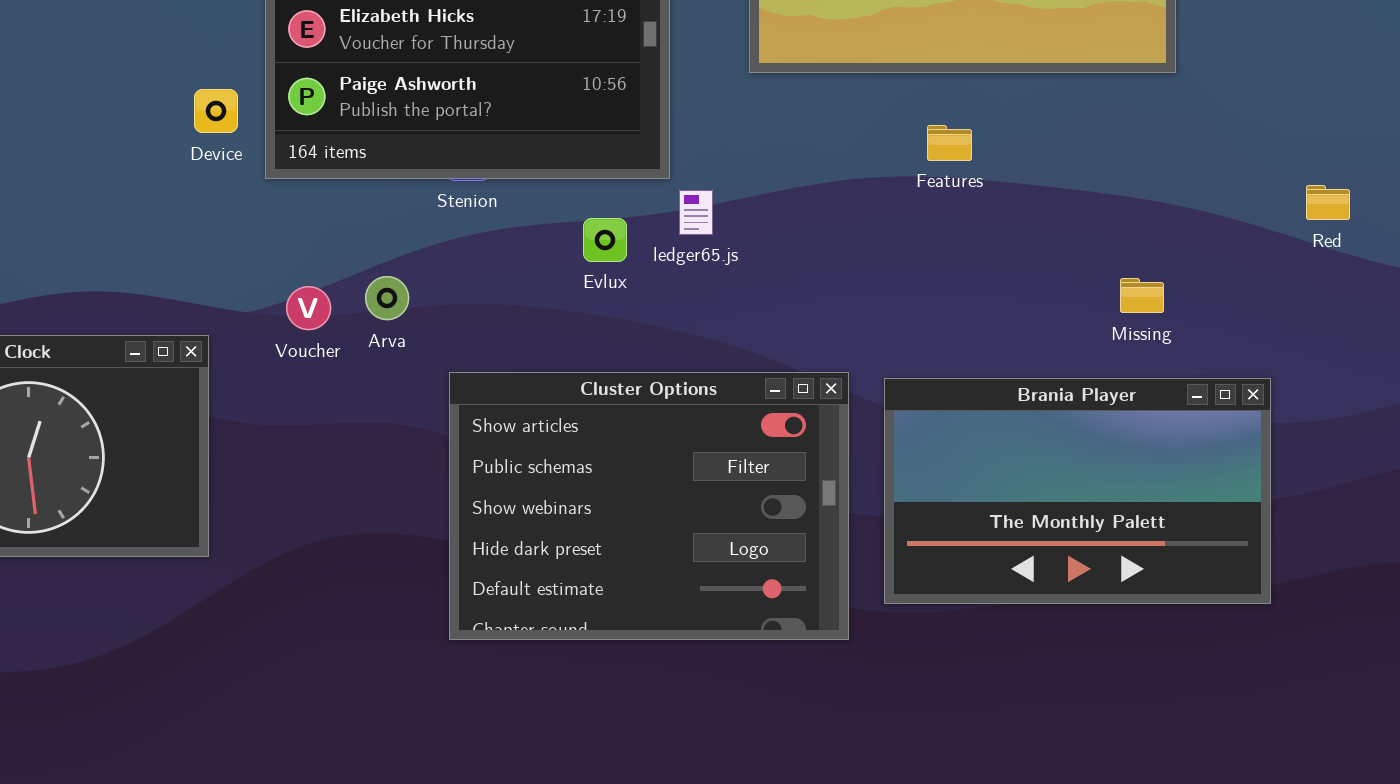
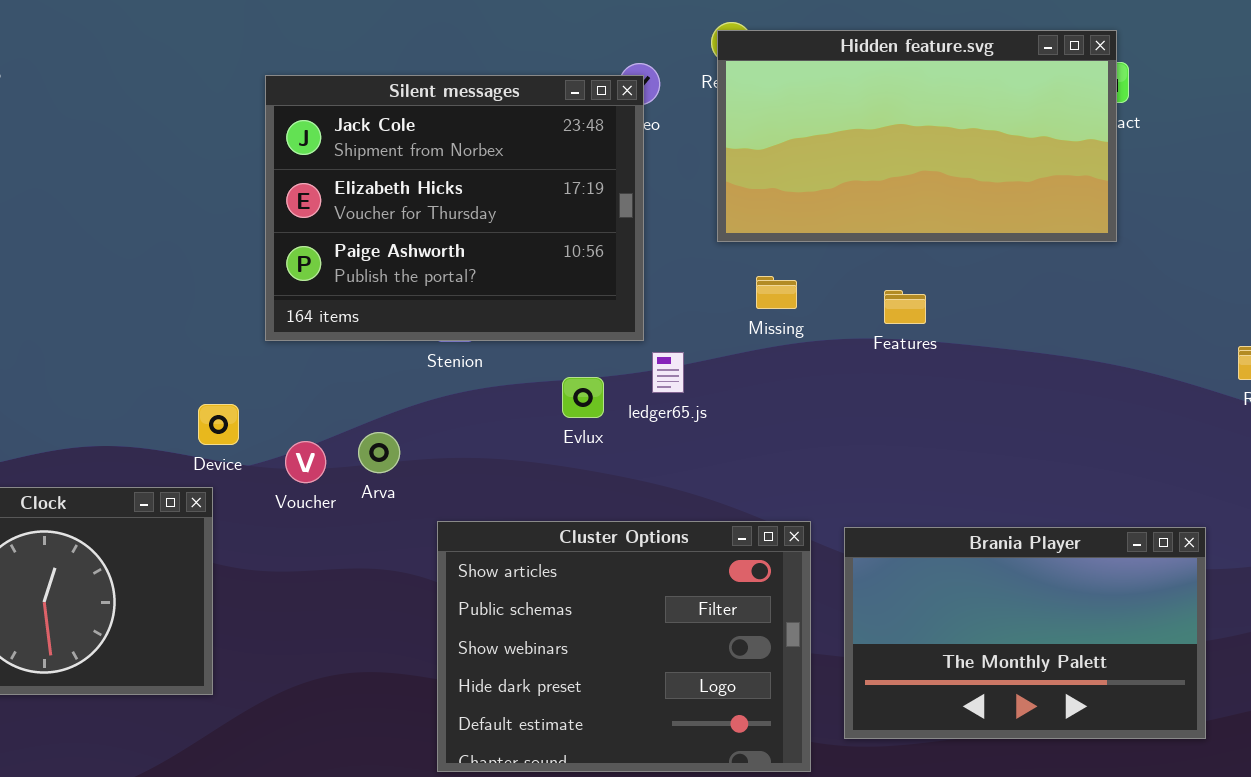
Device: [194,89,238,133] -> [198,404,239,445], moved
Missing: [1120,278,1164,313] -> [756,276,797,309], moved

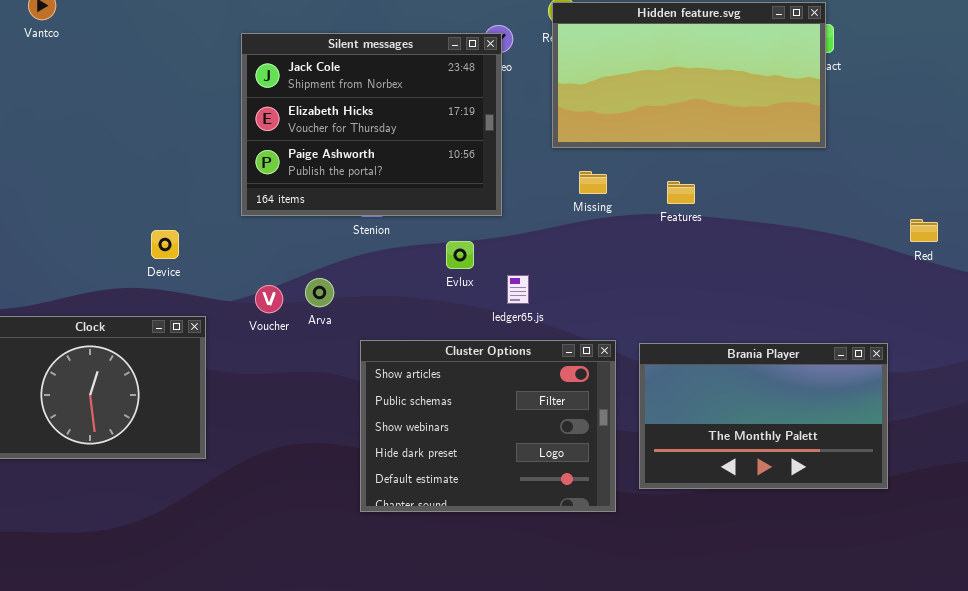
ledger65.js: [652,352,684,393] -> [507,275,529,304], moved
Device: [198,404,239,445] -> [151,230,179,259], moved

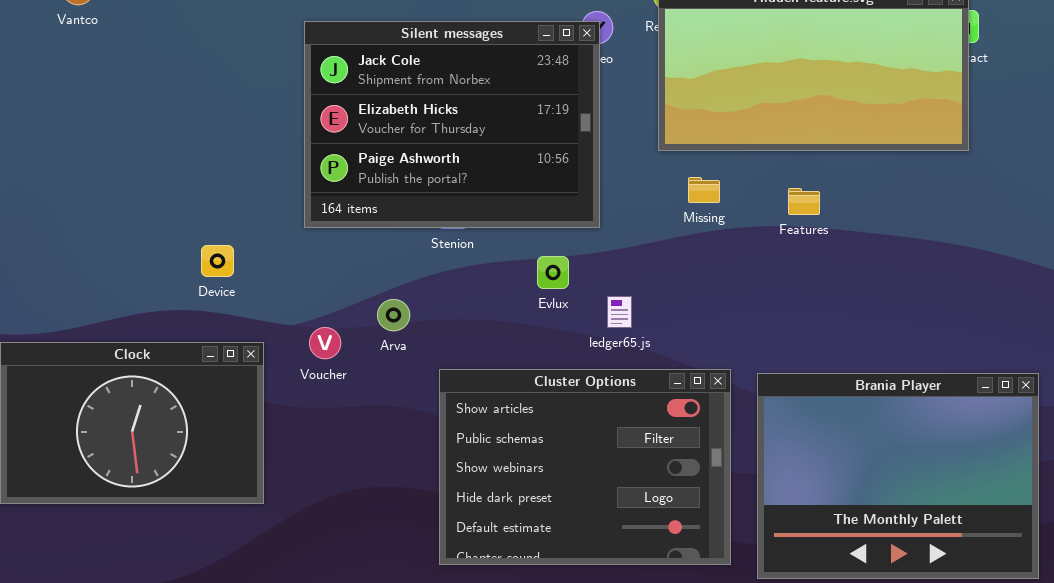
Voucher: [255,285,283,313] -> [309,327,341,359], moved
Brania Player: [639,343,888,489] -> [757,373,1039,579], resized

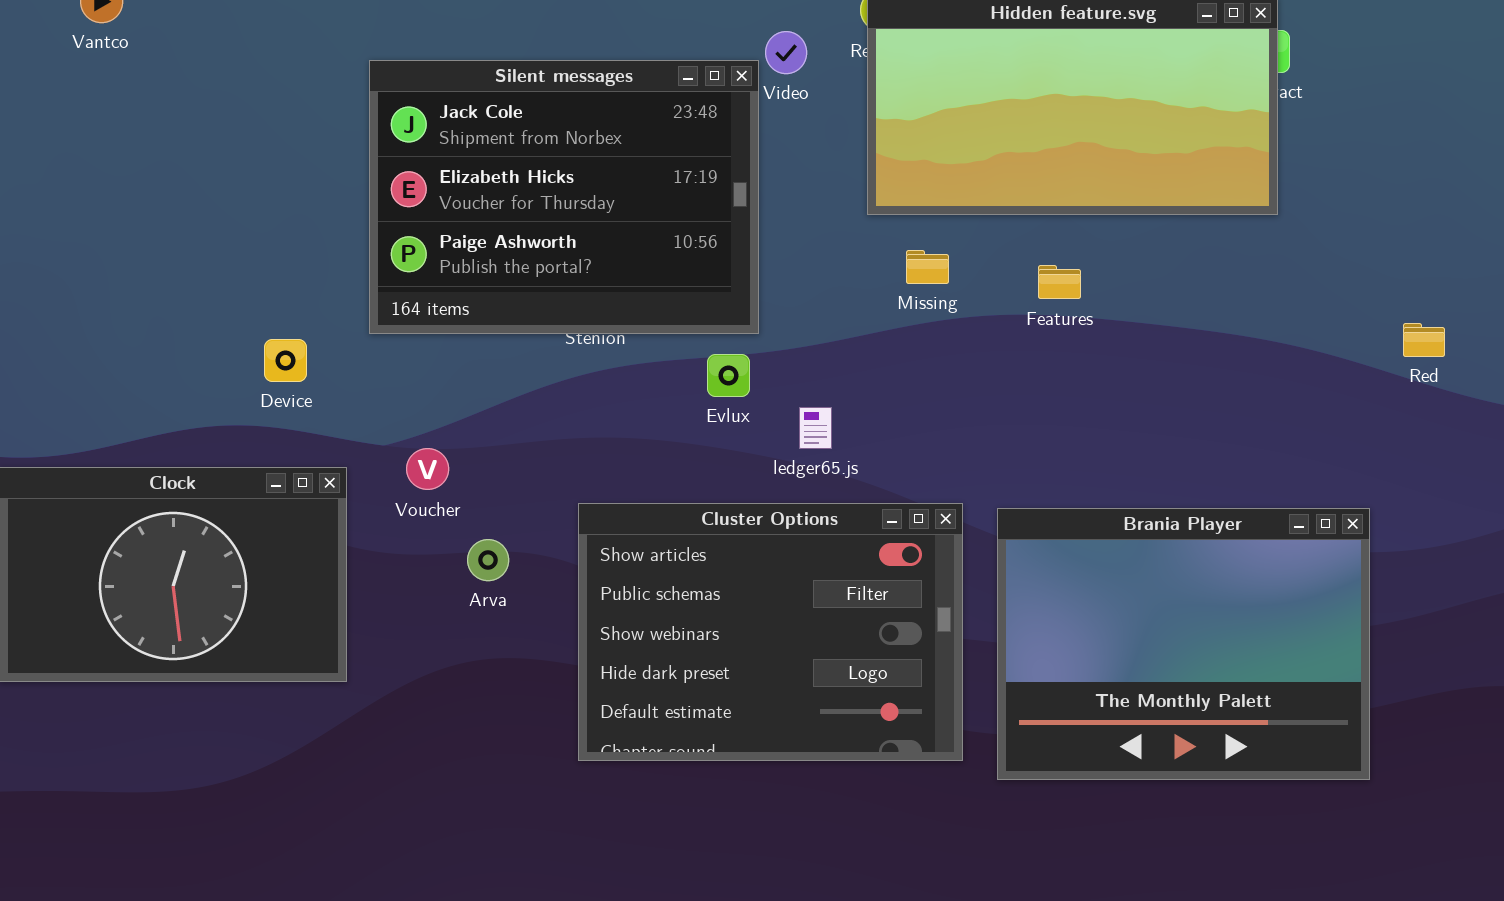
Silent messages: [304,21,600,228] -> [369,60,759,334], moved
Arva: [377,299,410,331] -> [467,539,509,581], moved

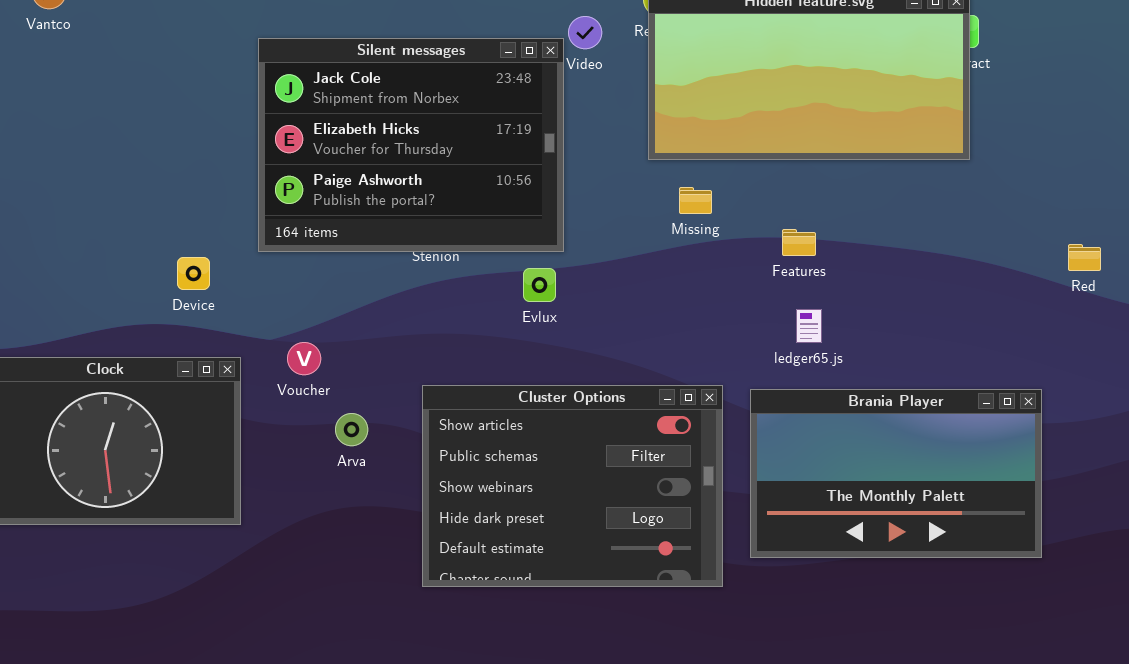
Features: [1038,265,1081,299] -> [782,229,816,256], moved
ledger65.js: [799,407,832,449] -> [796,309,822,343], moved
Brania Player: [997,508,1370,780] -> [750,389,1042,558], resized

